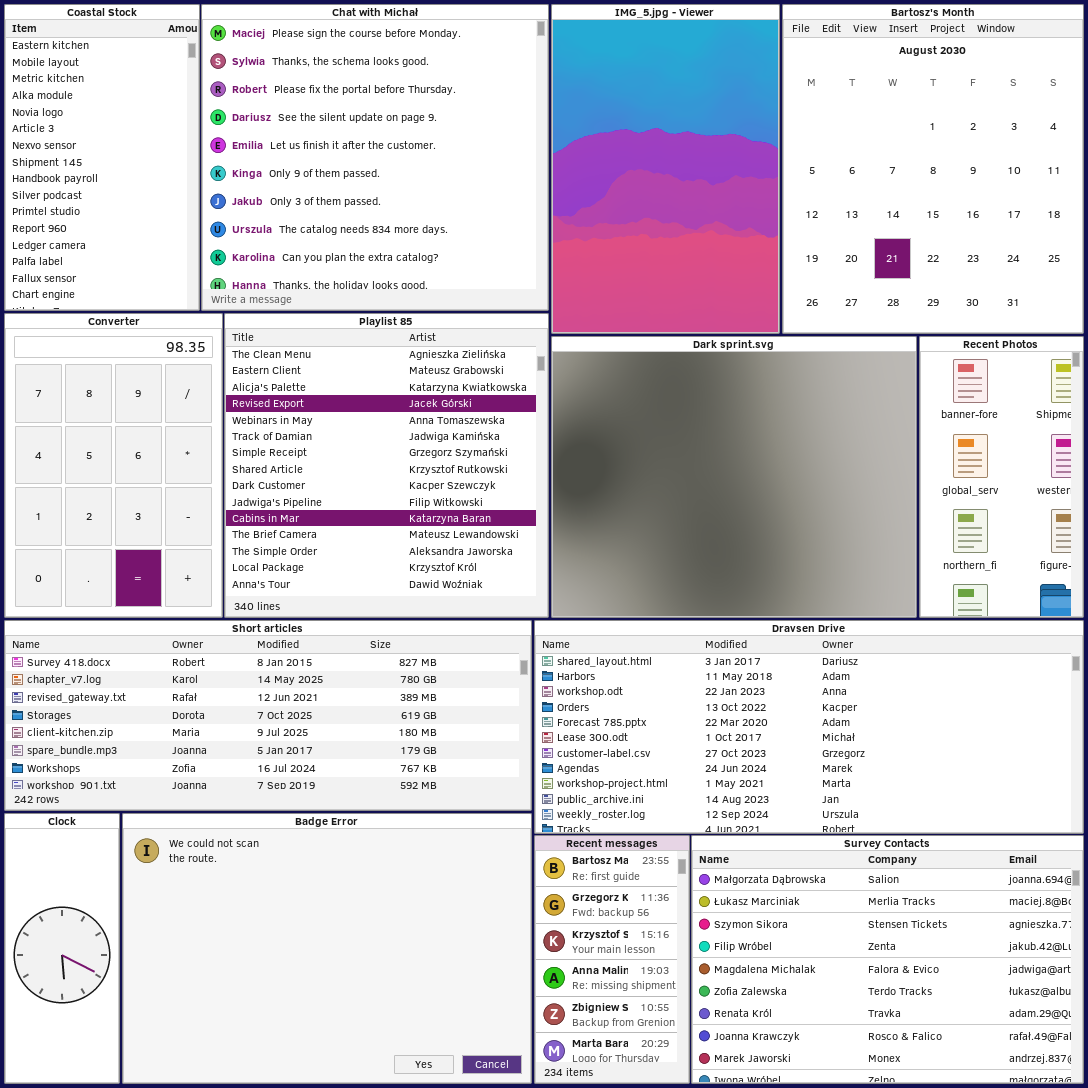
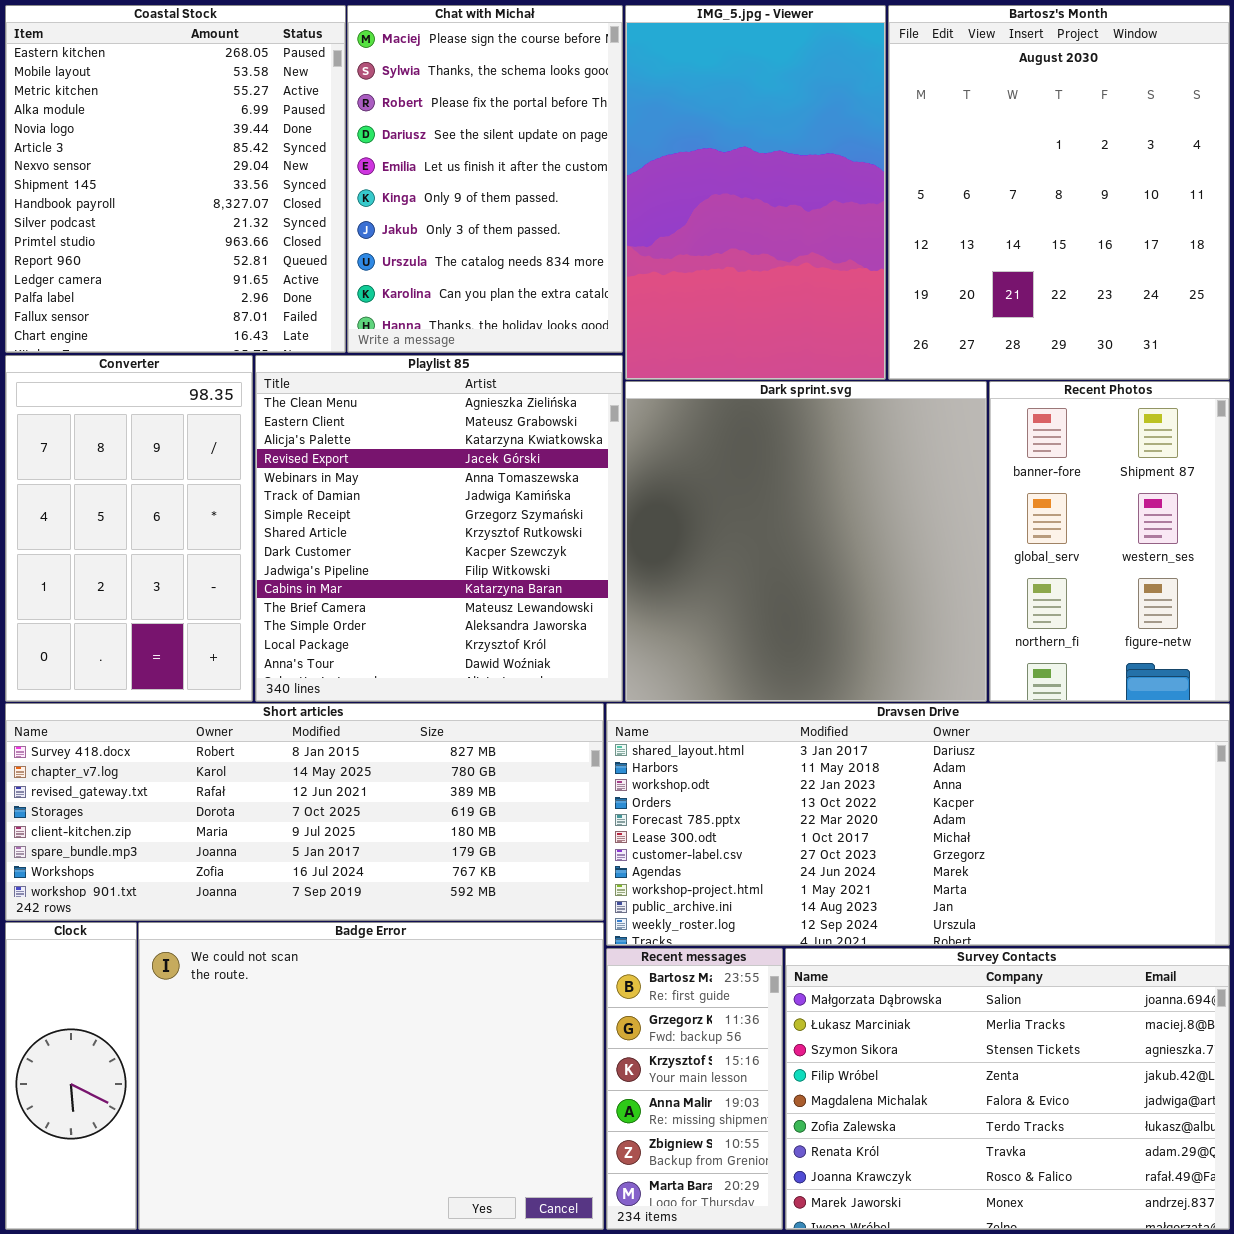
Coastal Stock: [4,4,200,311] -> [5,5,346,353], resized
Chat with Michał: [201,4,549,311] -> [347,5,623,353], resized
Dark sprint.svg: [551,336,917,618] -> [625,381,987,702], resized
Recent Photos: [919,336,1084,618] -> [989,381,1230,702], resized

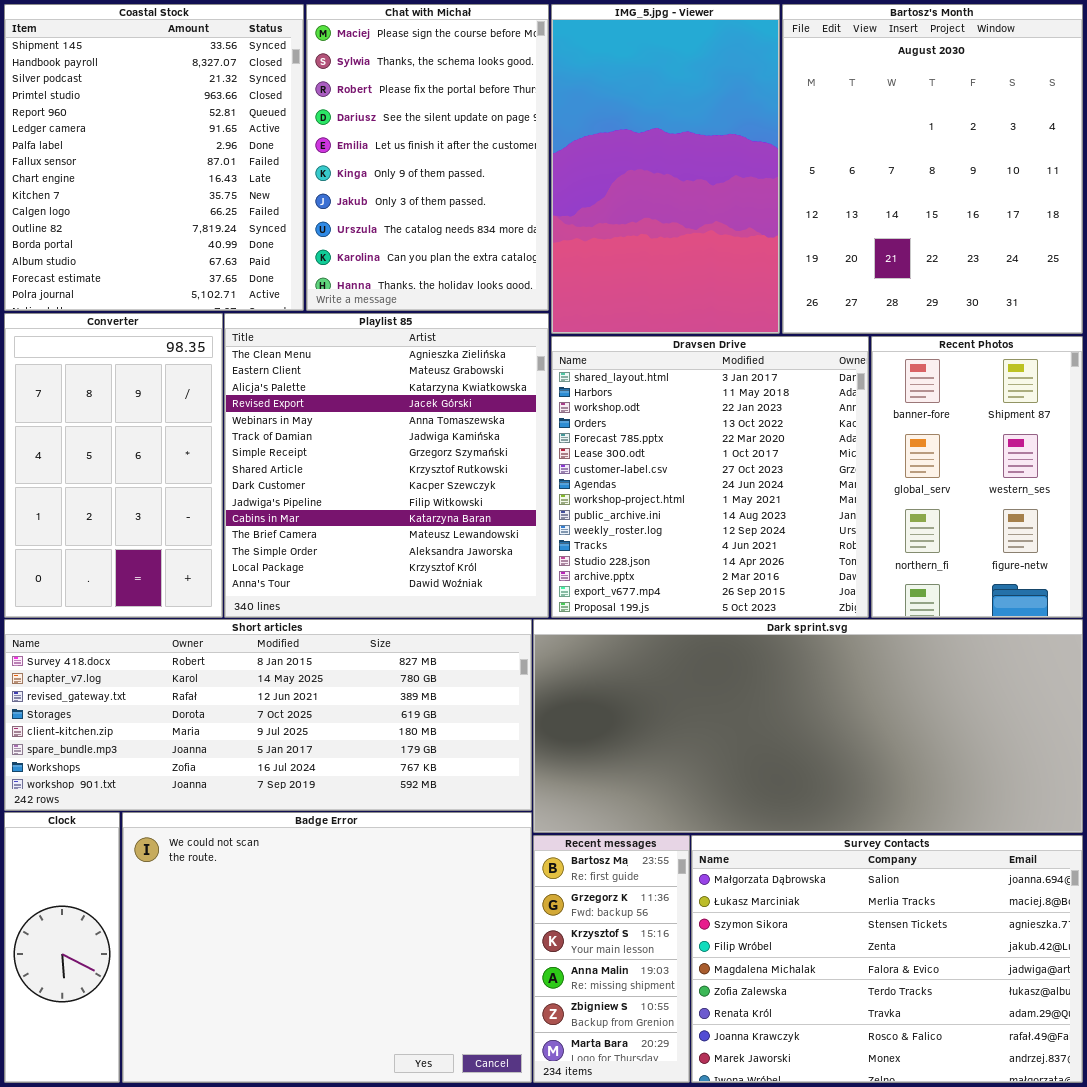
Coastal Stock: [5,5,346,353] -> [4,4,304,311], scrolled down 7 rows
Dark sprint.svg: [625,381,987,702] -> [533,619,1083,833], moved, resized
Dravsen Drive: [606,703,1230,946] -> [551,336,869,618], moved, resized

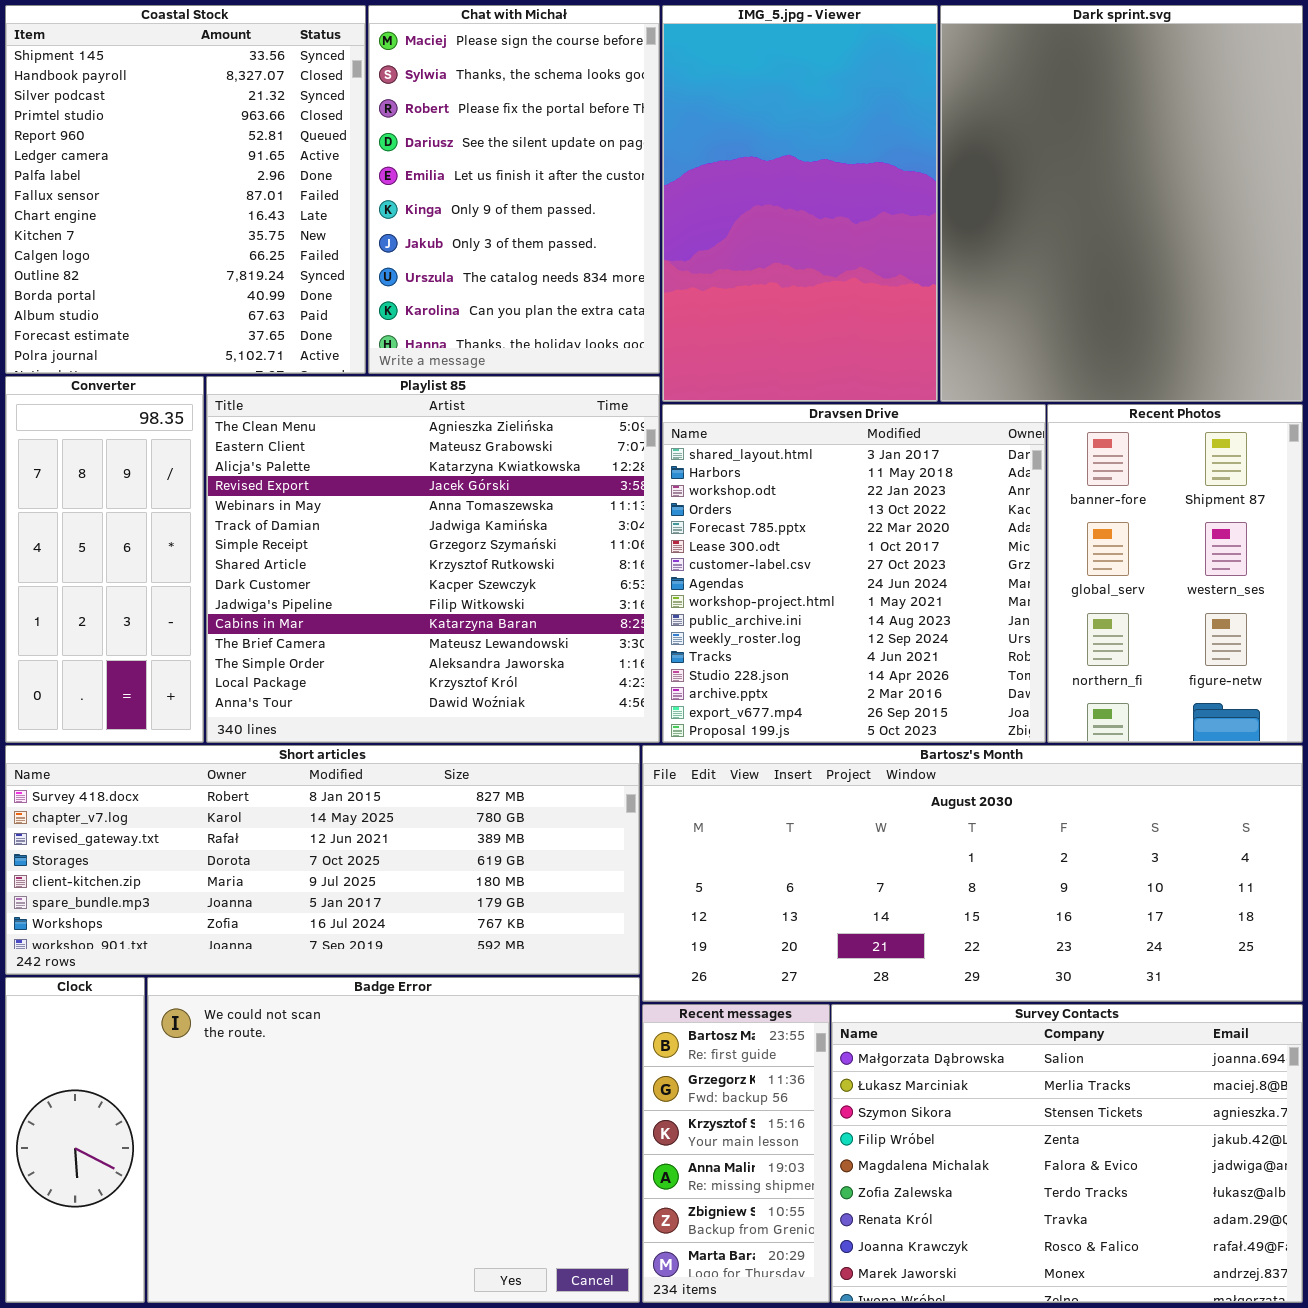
Bartosz's Month: [782,4,1083,334] -> [642,745,1303,1002], moved, resized
Converter: [4,313,223,618] -> [5,376,204,743], resized
Playlist 85: [224,313,549,618] -> [206,376,660,743], resized
Dark sprint.svg: [533,619,1083,833] -> [940,5,1303,402], moved, resized

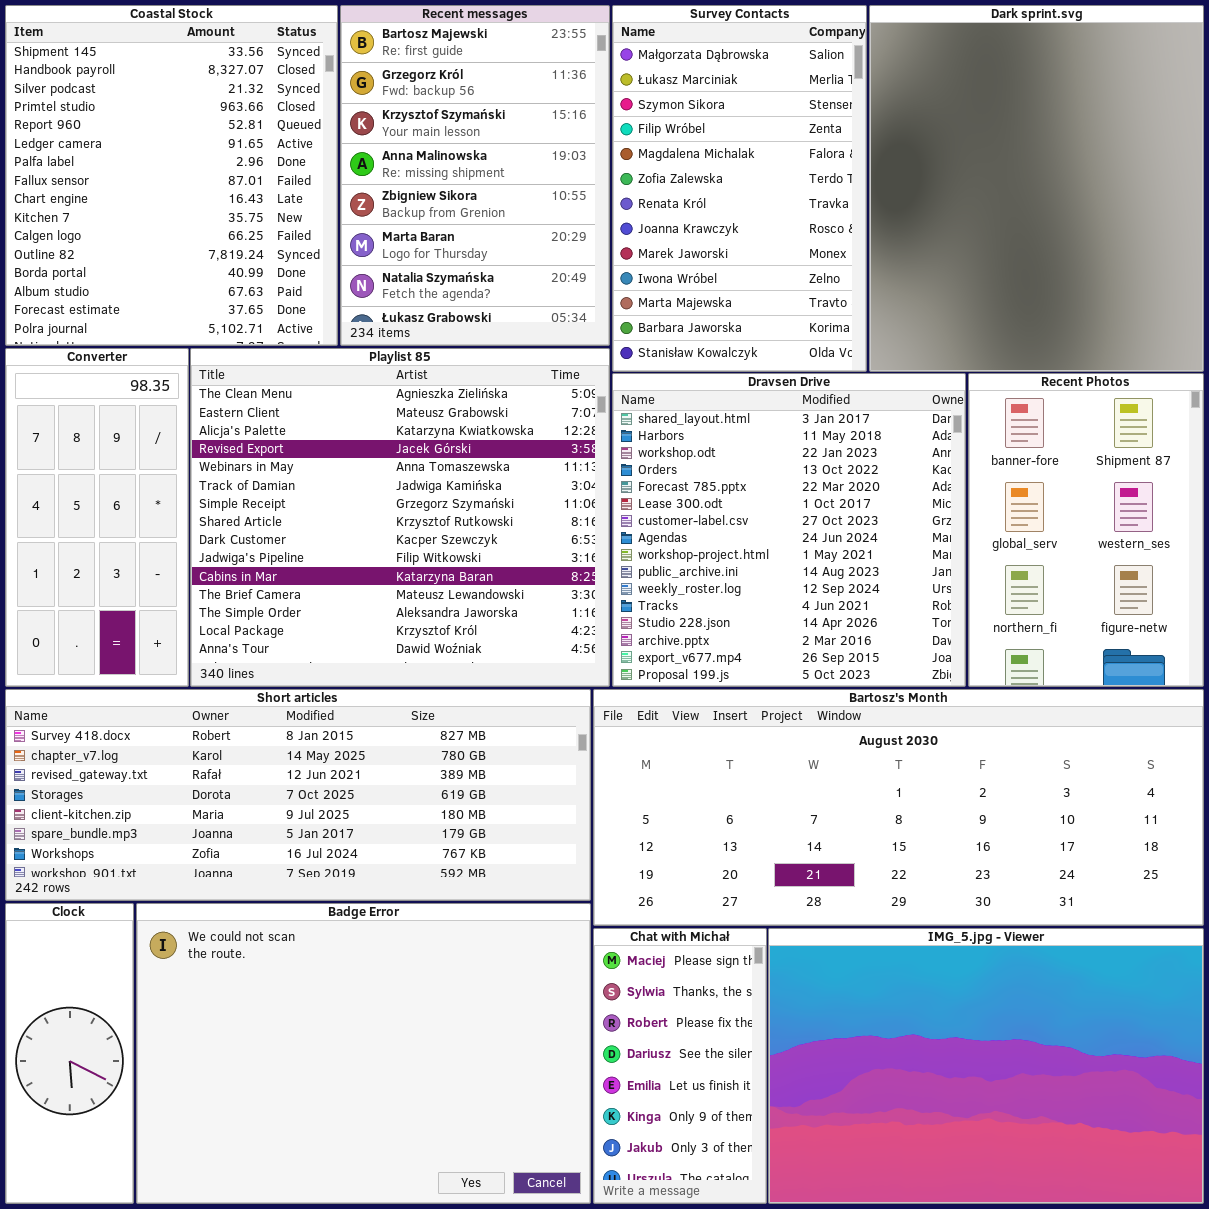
Chat with Michał: [368,5,660,374] -> [593,928,767,1204], moved, resized
IMG_5.jpg - Viewer: [662,5,938,402] -> [768,928,1204,1204], moved, resized
Recent messages: [642,1004,830,1303] -> [340,5,610,346], moved, resized
Survey Contacts: [831,1004,1303,1303] -> [612,5,867,372], moved, resized

